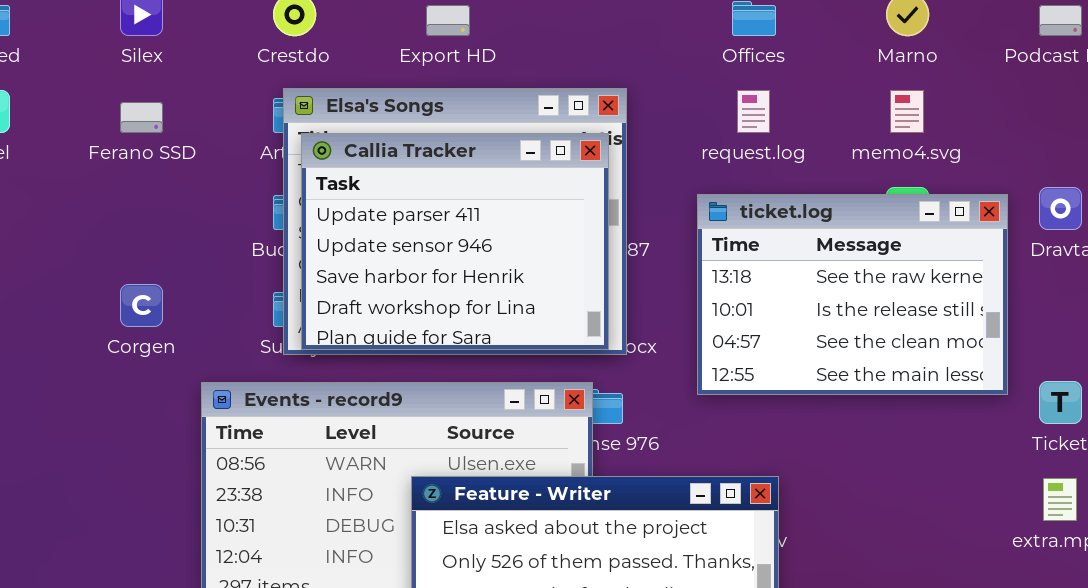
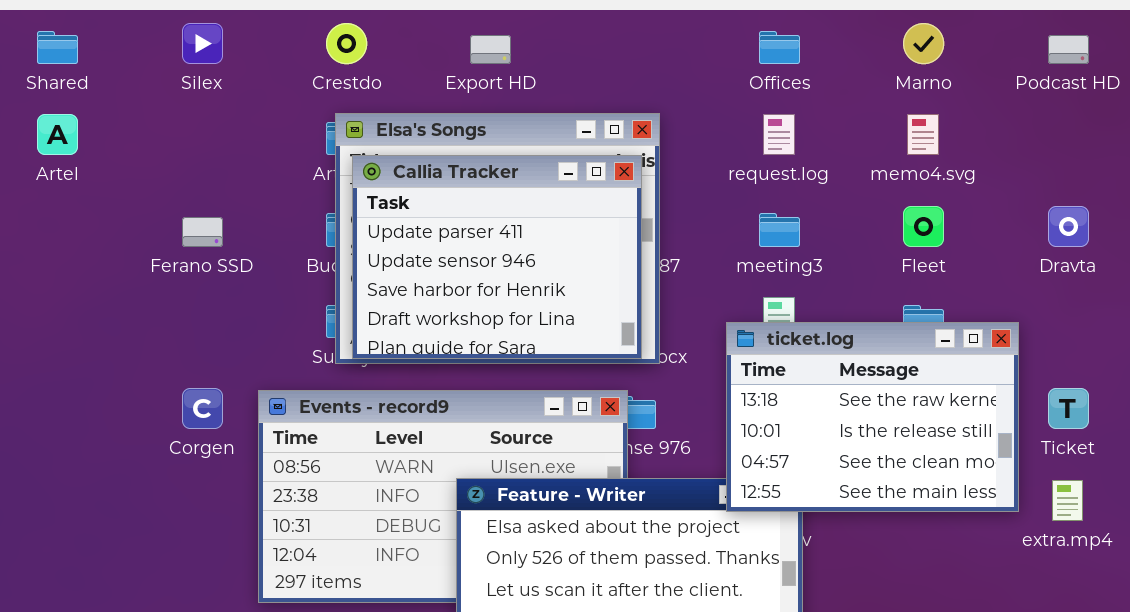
Ferano SSD: [120,102,163,133] -> [182,217,223,247], moved
ticket.log: [697,194,1008,395] -> [726,322,1019,512], moved
Corgen: [120,284,163,327] -> [182,388,223,429], moved

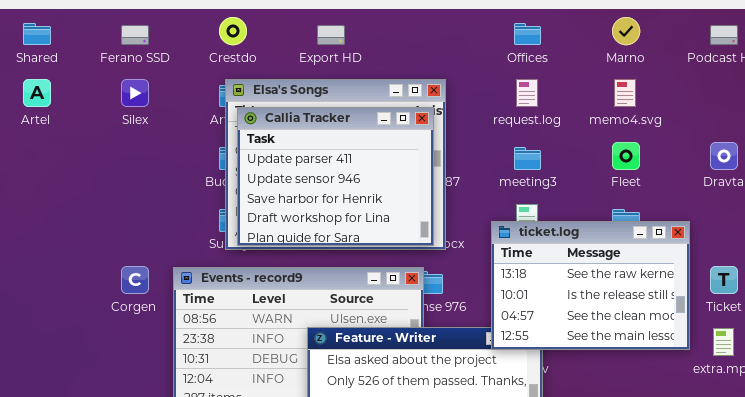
Silex: [182,23,223,64] -> [121,79,149,107], moved
Ferano SSD: [182,217,223,247] -> [121,25,149,45], moved

